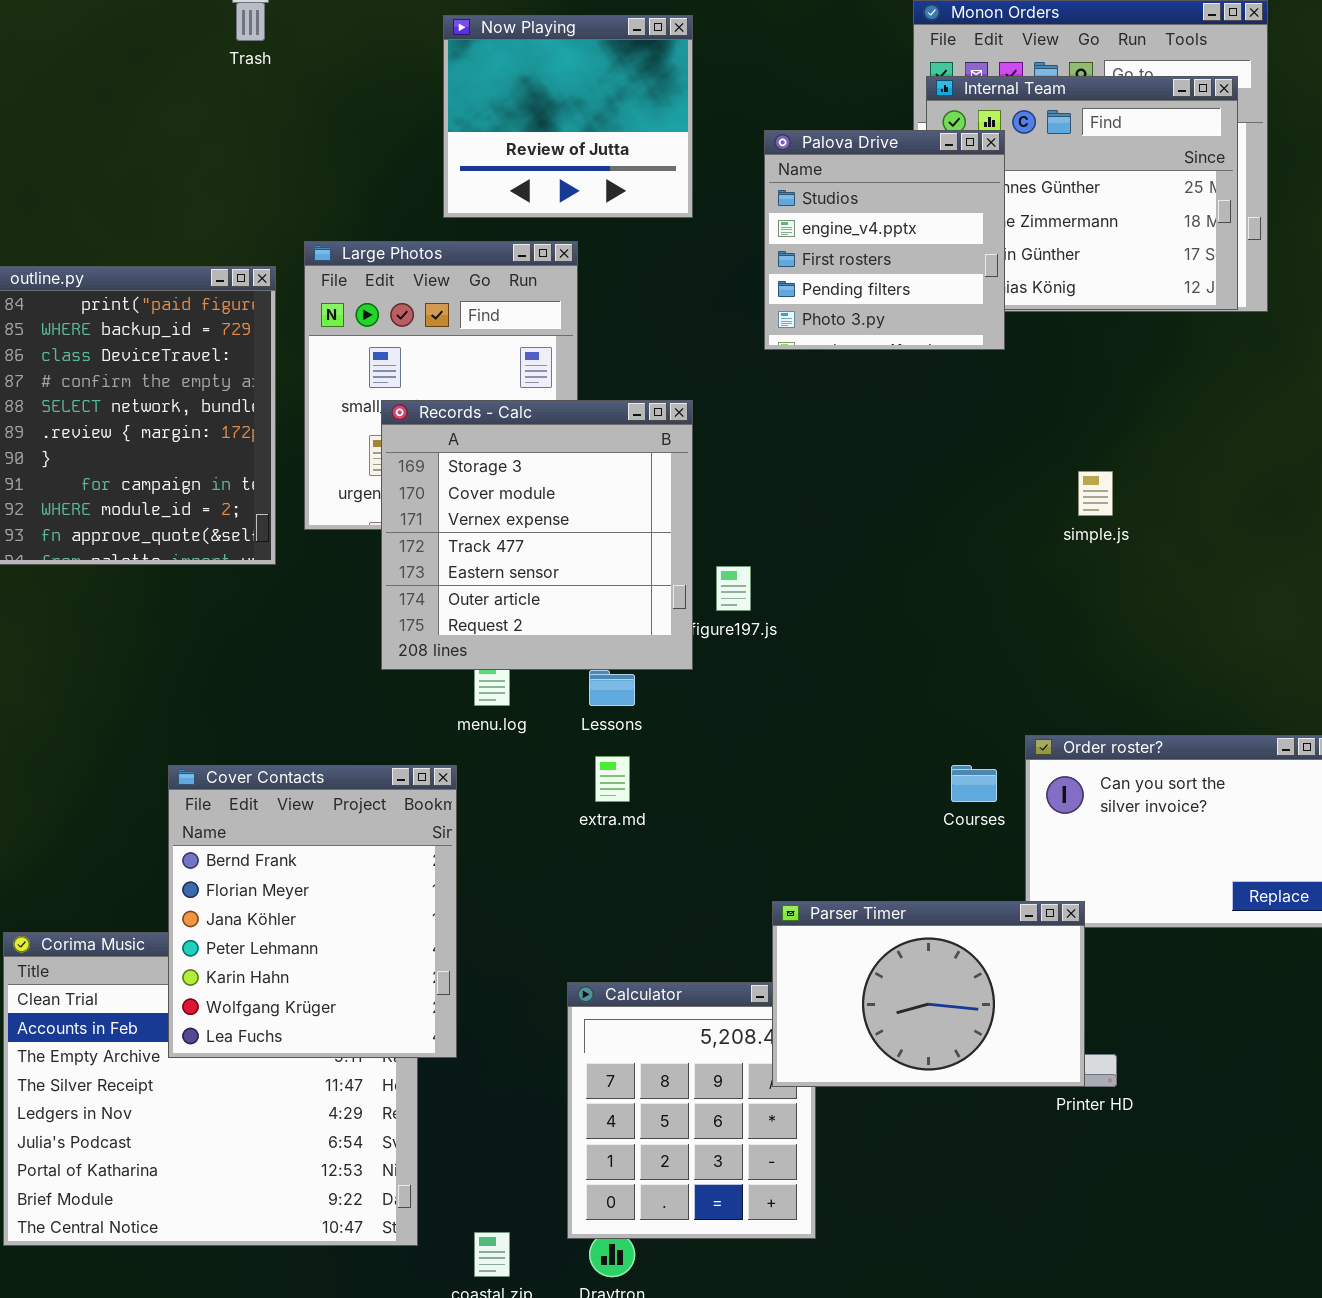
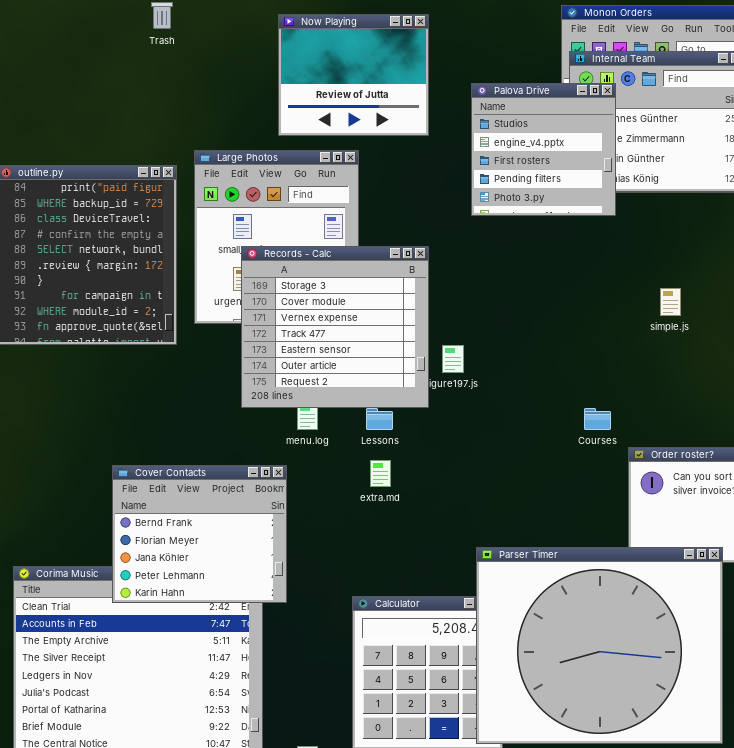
Cover Contacts: [168,765,457,1058] -> [112,465,287,603], resized
Courses: [951,765,997,802] -> [584,408,611,430], moved
Parser Timer: [772,901,1085,1087] -> [476,547,723,744], resized

